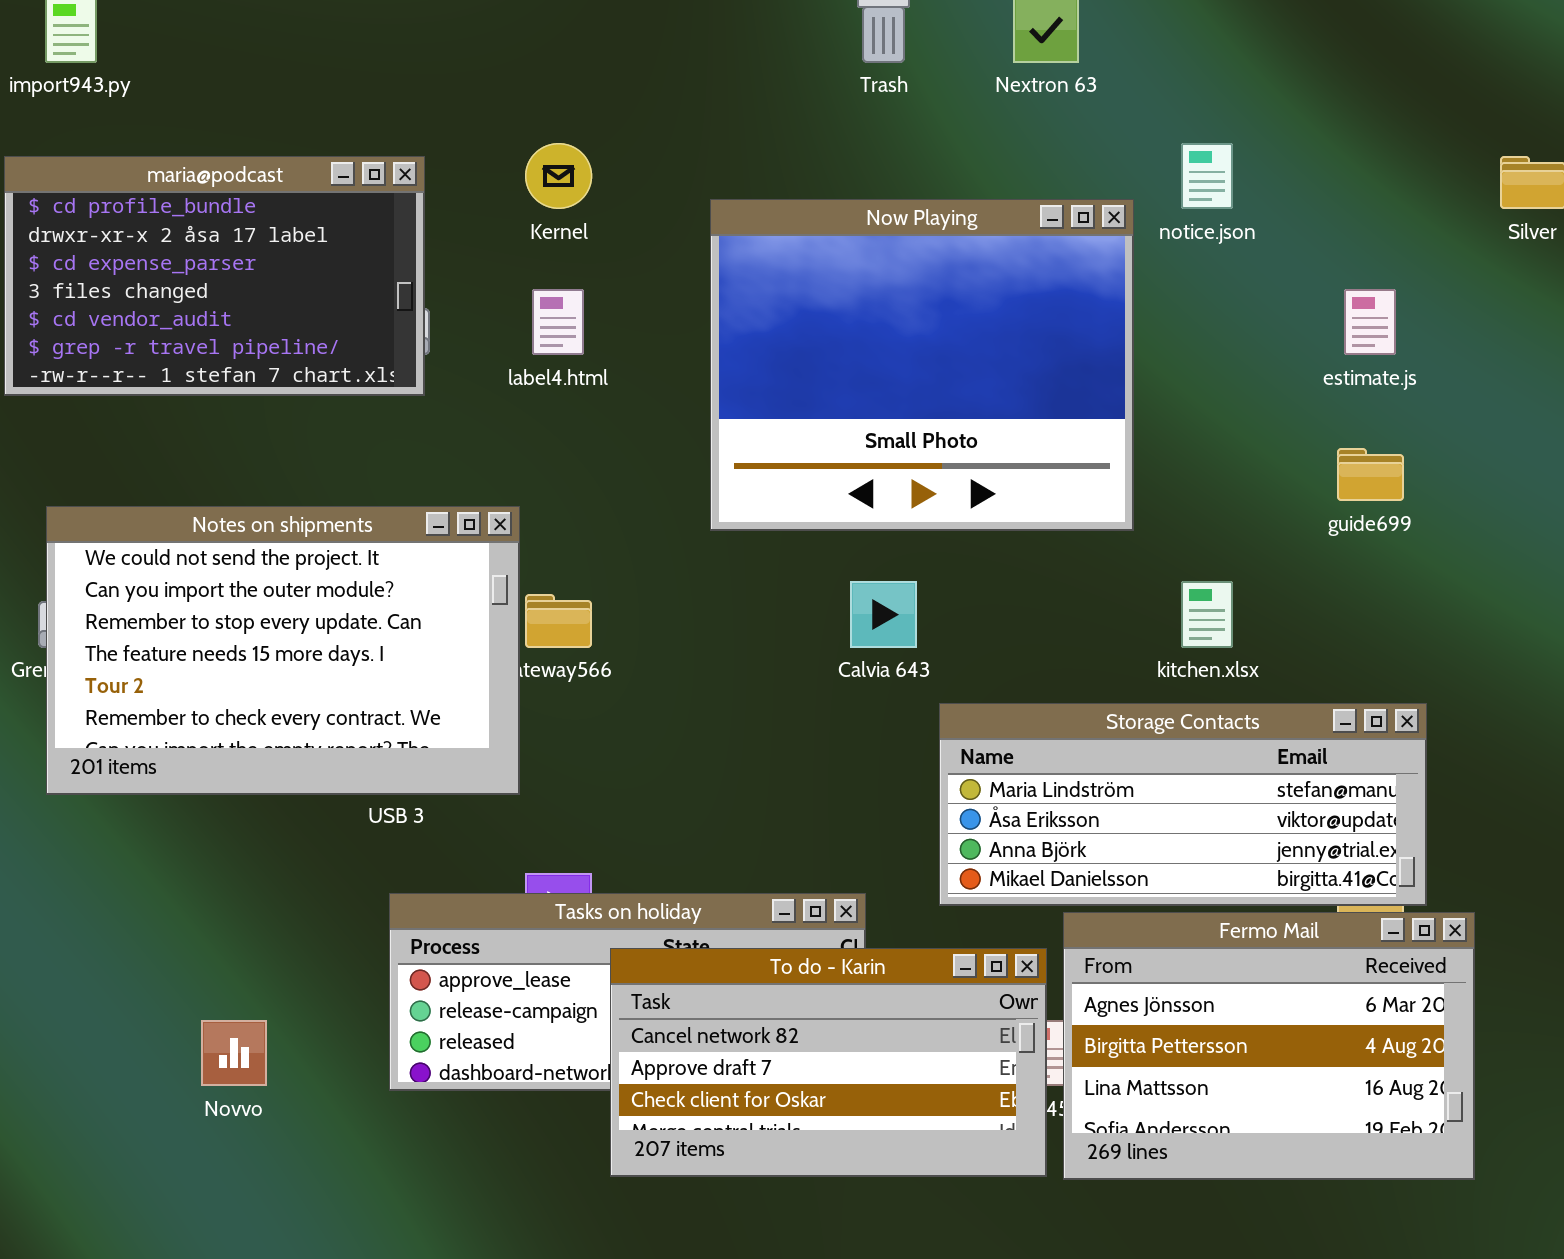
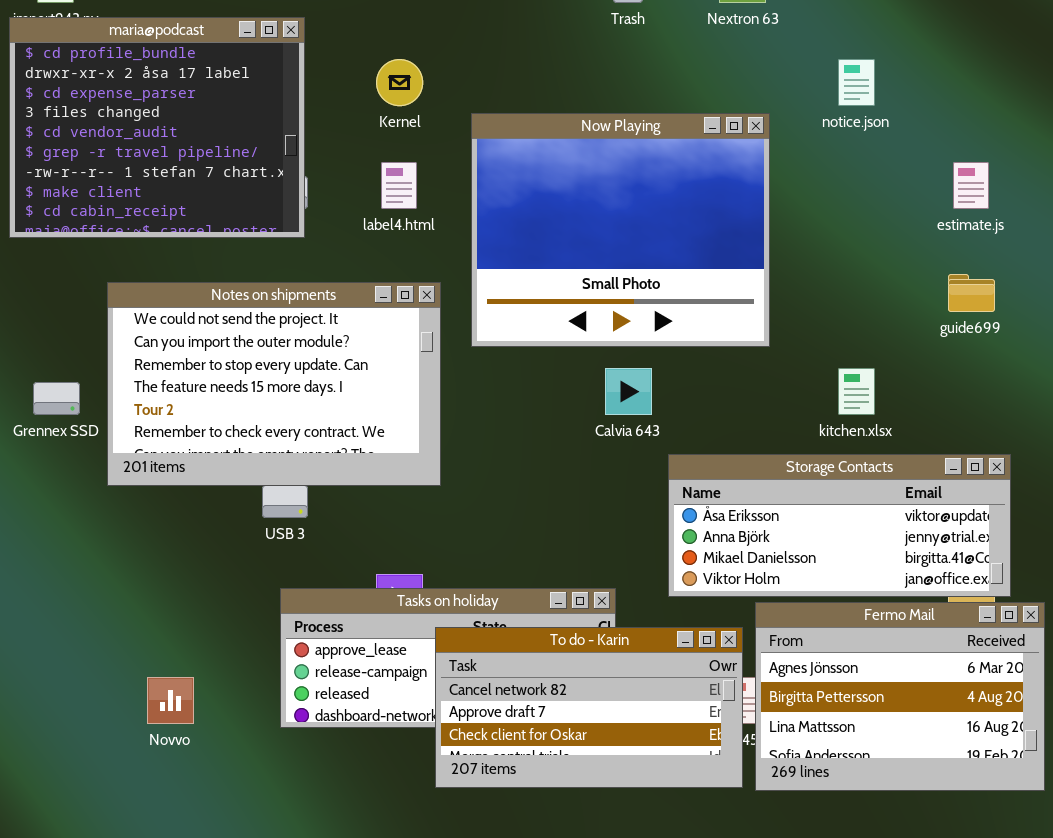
maria@podcast: [4,156,425,396] -> [9,17,305,238], resized
Now Playing: [710,199,1134,531] -> [471,113,770,347], moved
Notes on shipments: [46,506,520,795] -> [107,282,441,486], moved
Storage Contacts: [939,703,1427,906] -> [668,454,1011,597], scrolled down 1 row

